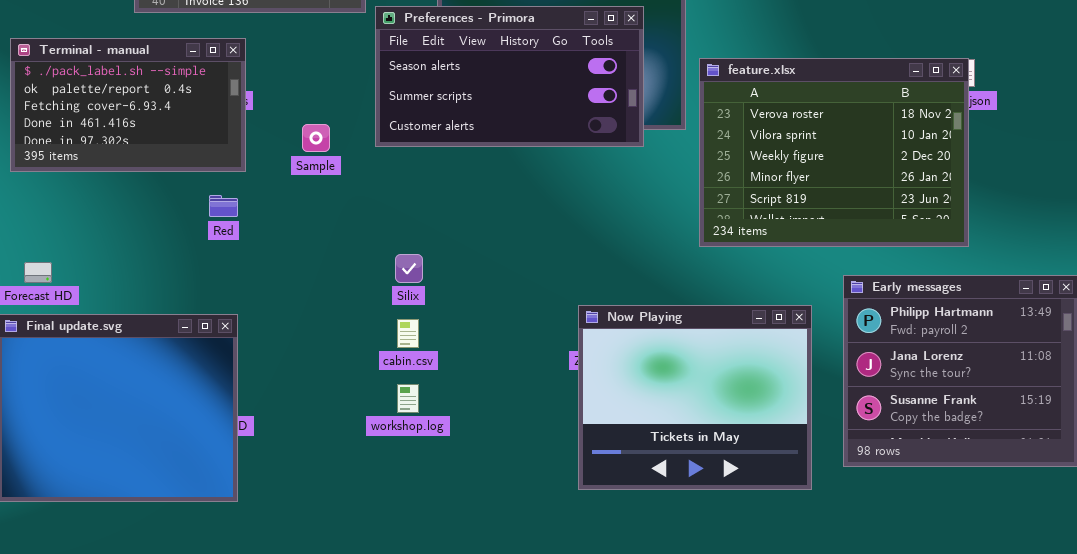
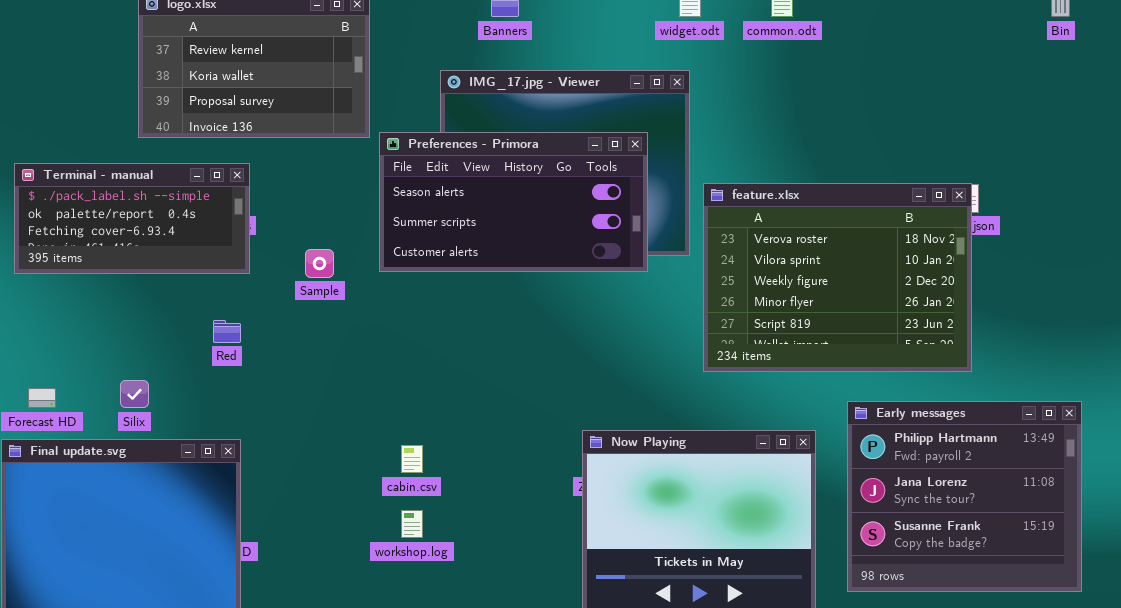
Terminal - manual: [10,38,246,172] -> [14,163,250,274], resized
Silix: [395,254,423,283] -> [120,380,149,408], moved

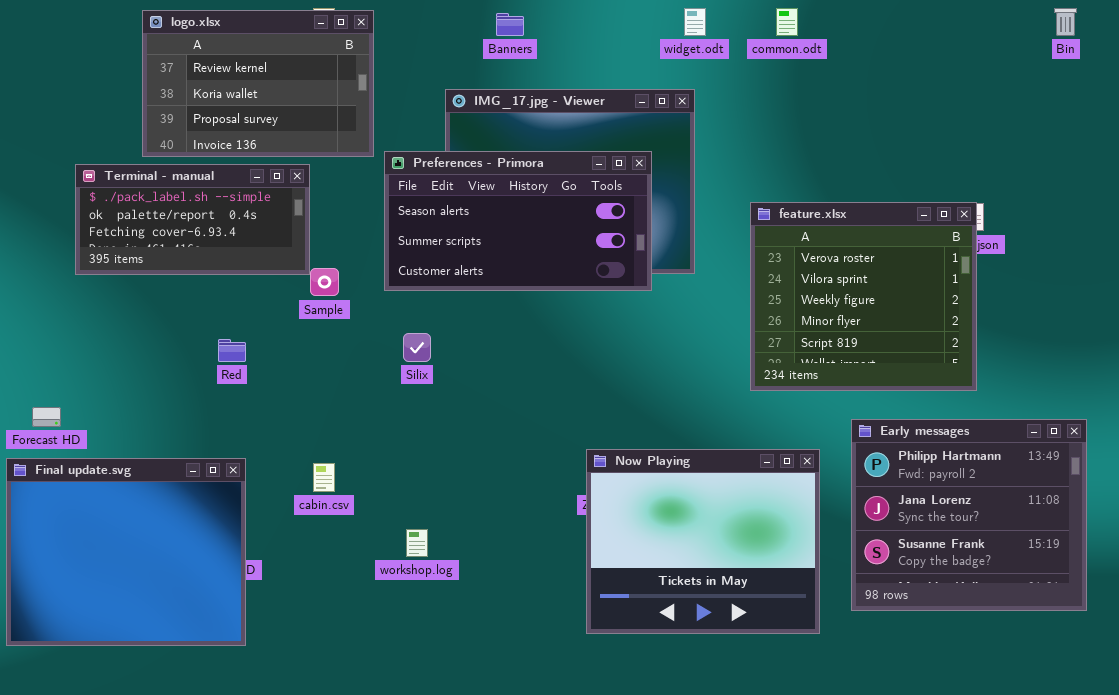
Terminal - manual: [14,163,250,274] -> [75,164,310,275], moved
feature.xlsx: [703,183,972,372] -> [750,202,977,391], resized
Silix: [120,380,149,408] -> [403,333,431,362], moved
cabin.csv: [401,445,423,473] -> [313,463,335,492], moved

